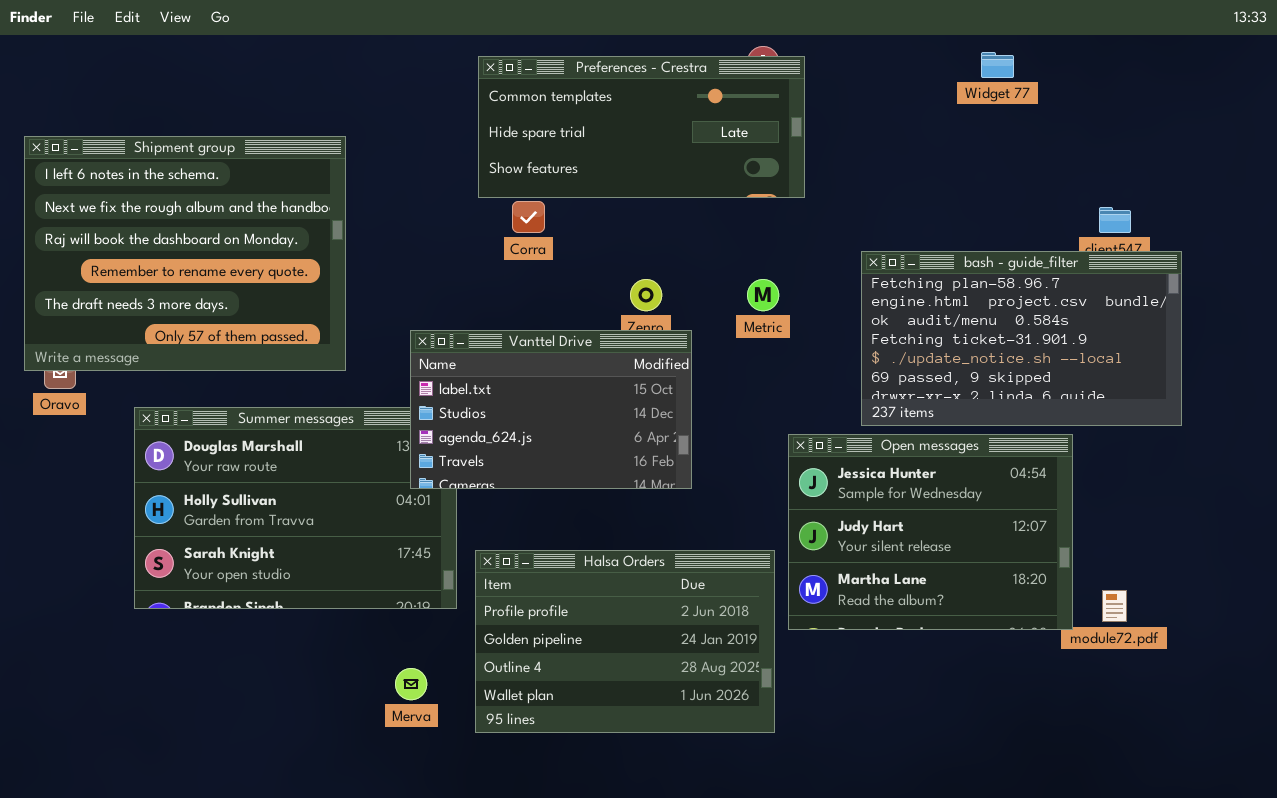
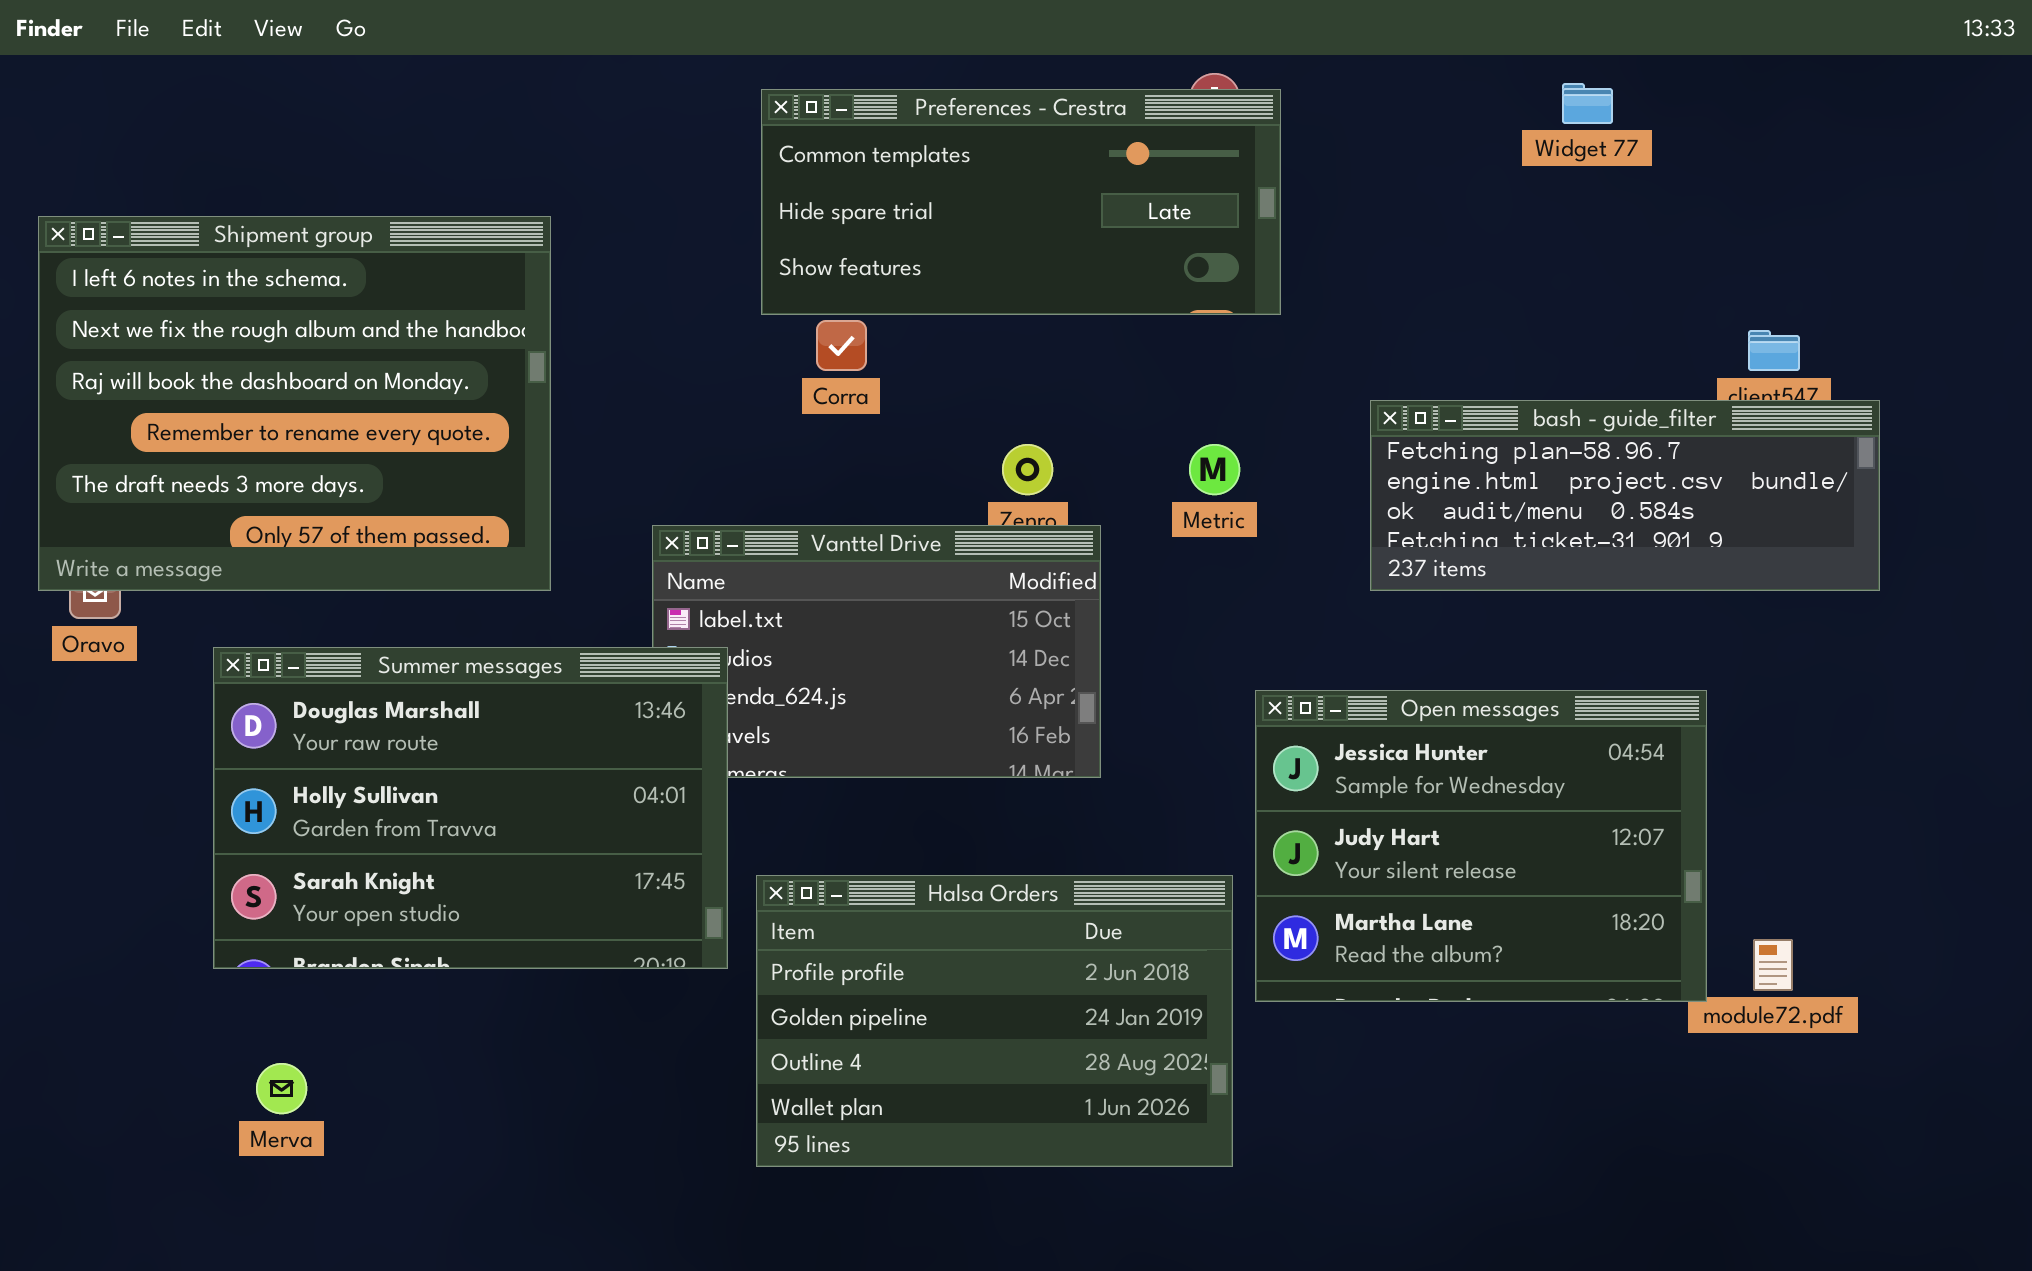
bash - guide_filter: [861,251,1182,426] -> [1370,400,1880,591], resized
Summer messages: [134,407,457,609] -> [213,647,728,969], raised
Merva: [395,668,427,700] -> [256,1063,307,1114], moved

